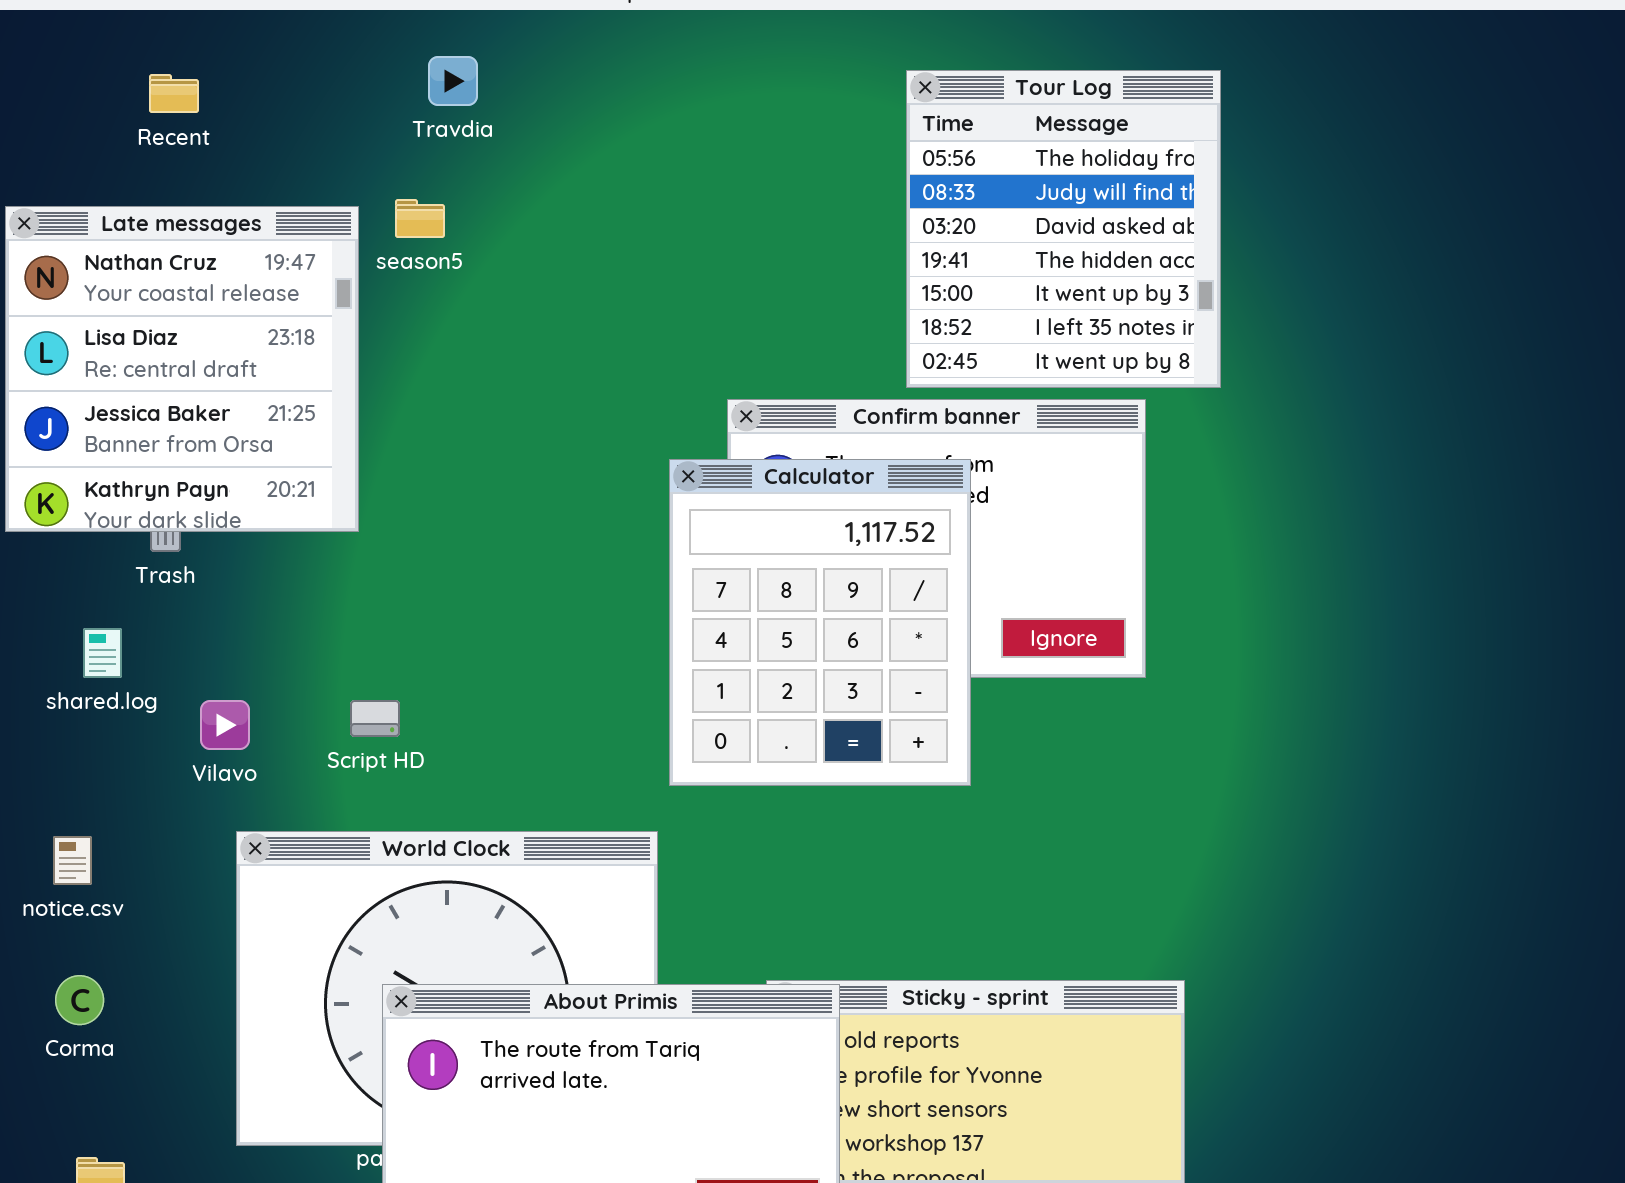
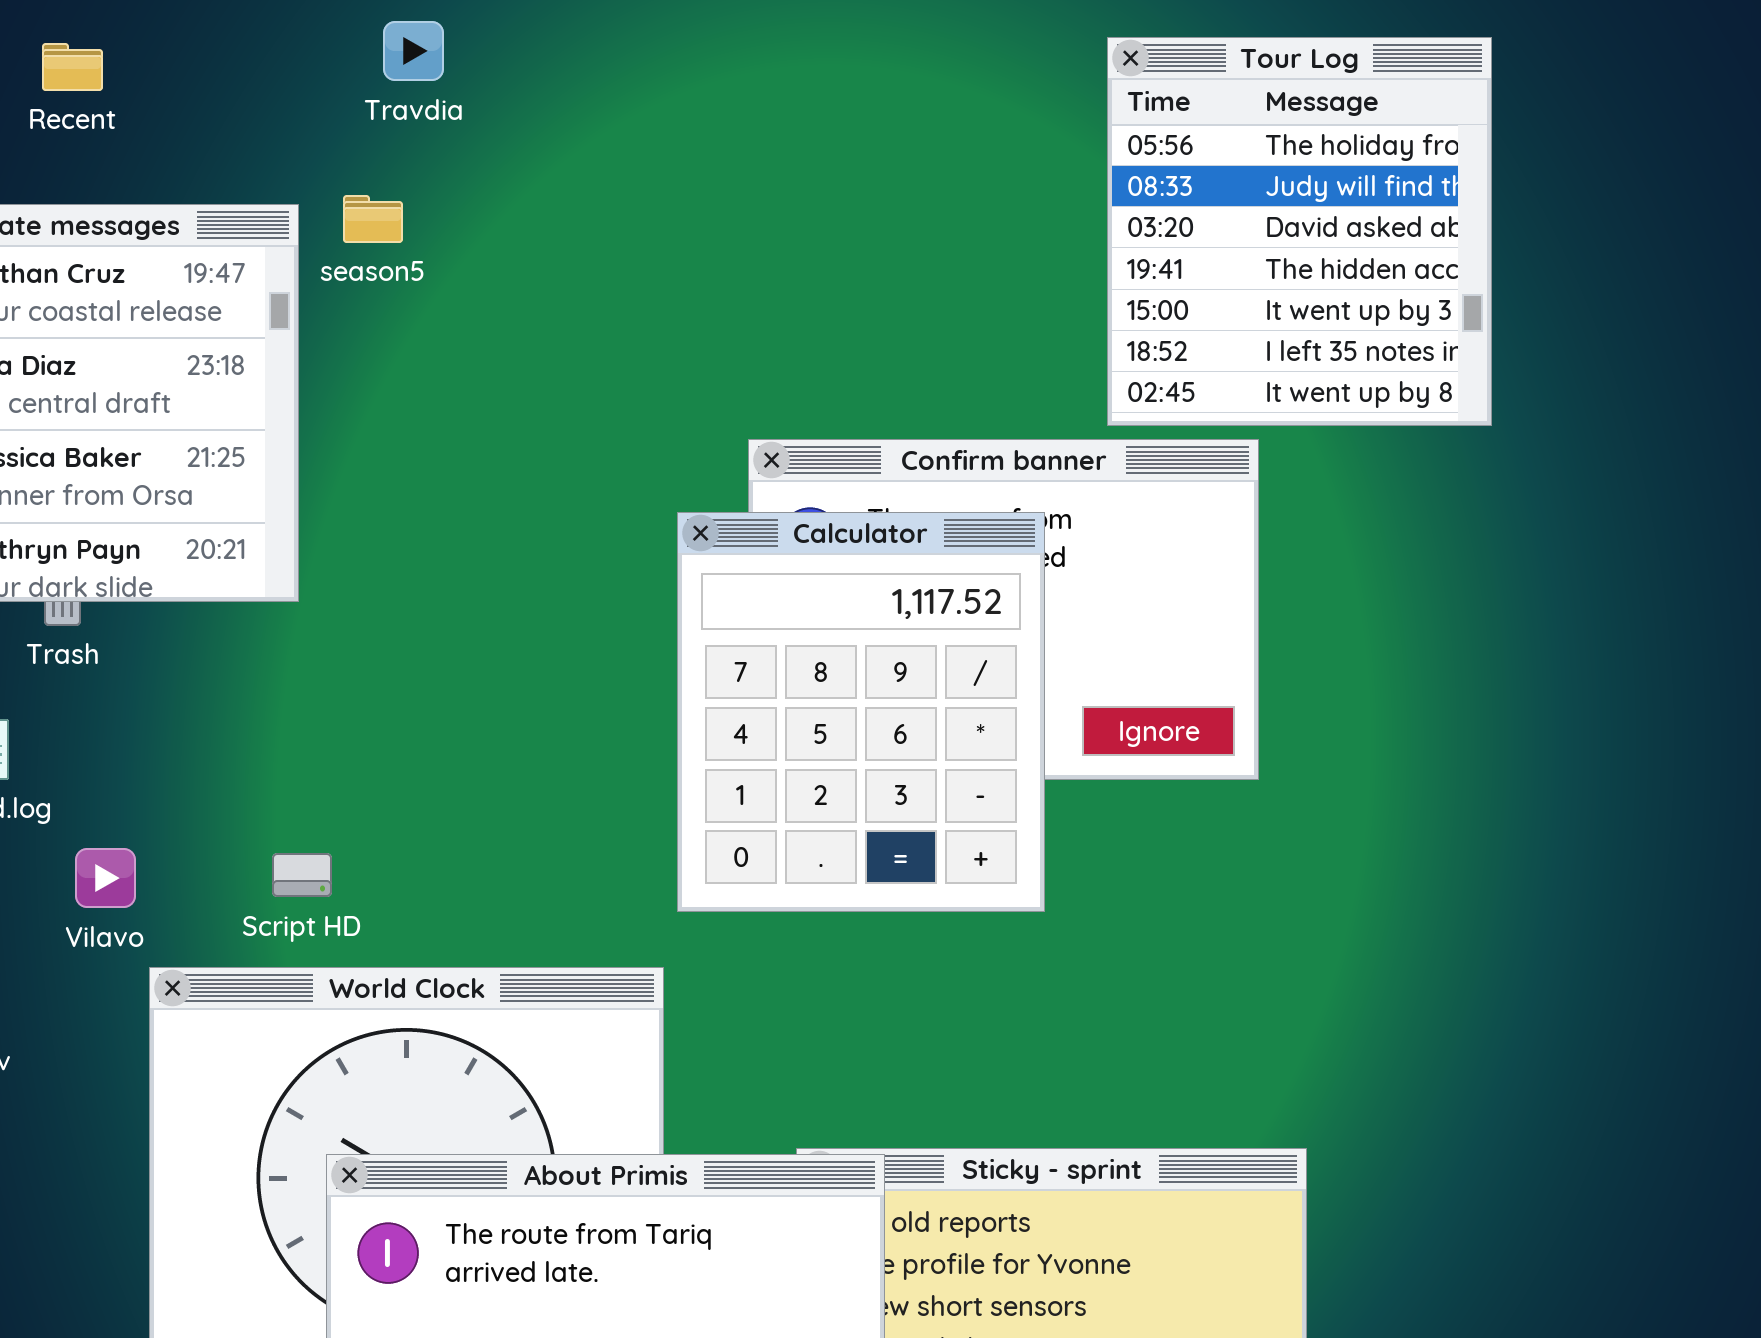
Tour Log: [906,70,1221,388] -> [1107,37,1492,426], moved
Vilavo: [200,700,250,750] -> [75,848,136,908], moved
Script HD: [350,700,400,737] -> [272,853,332,897], moved

